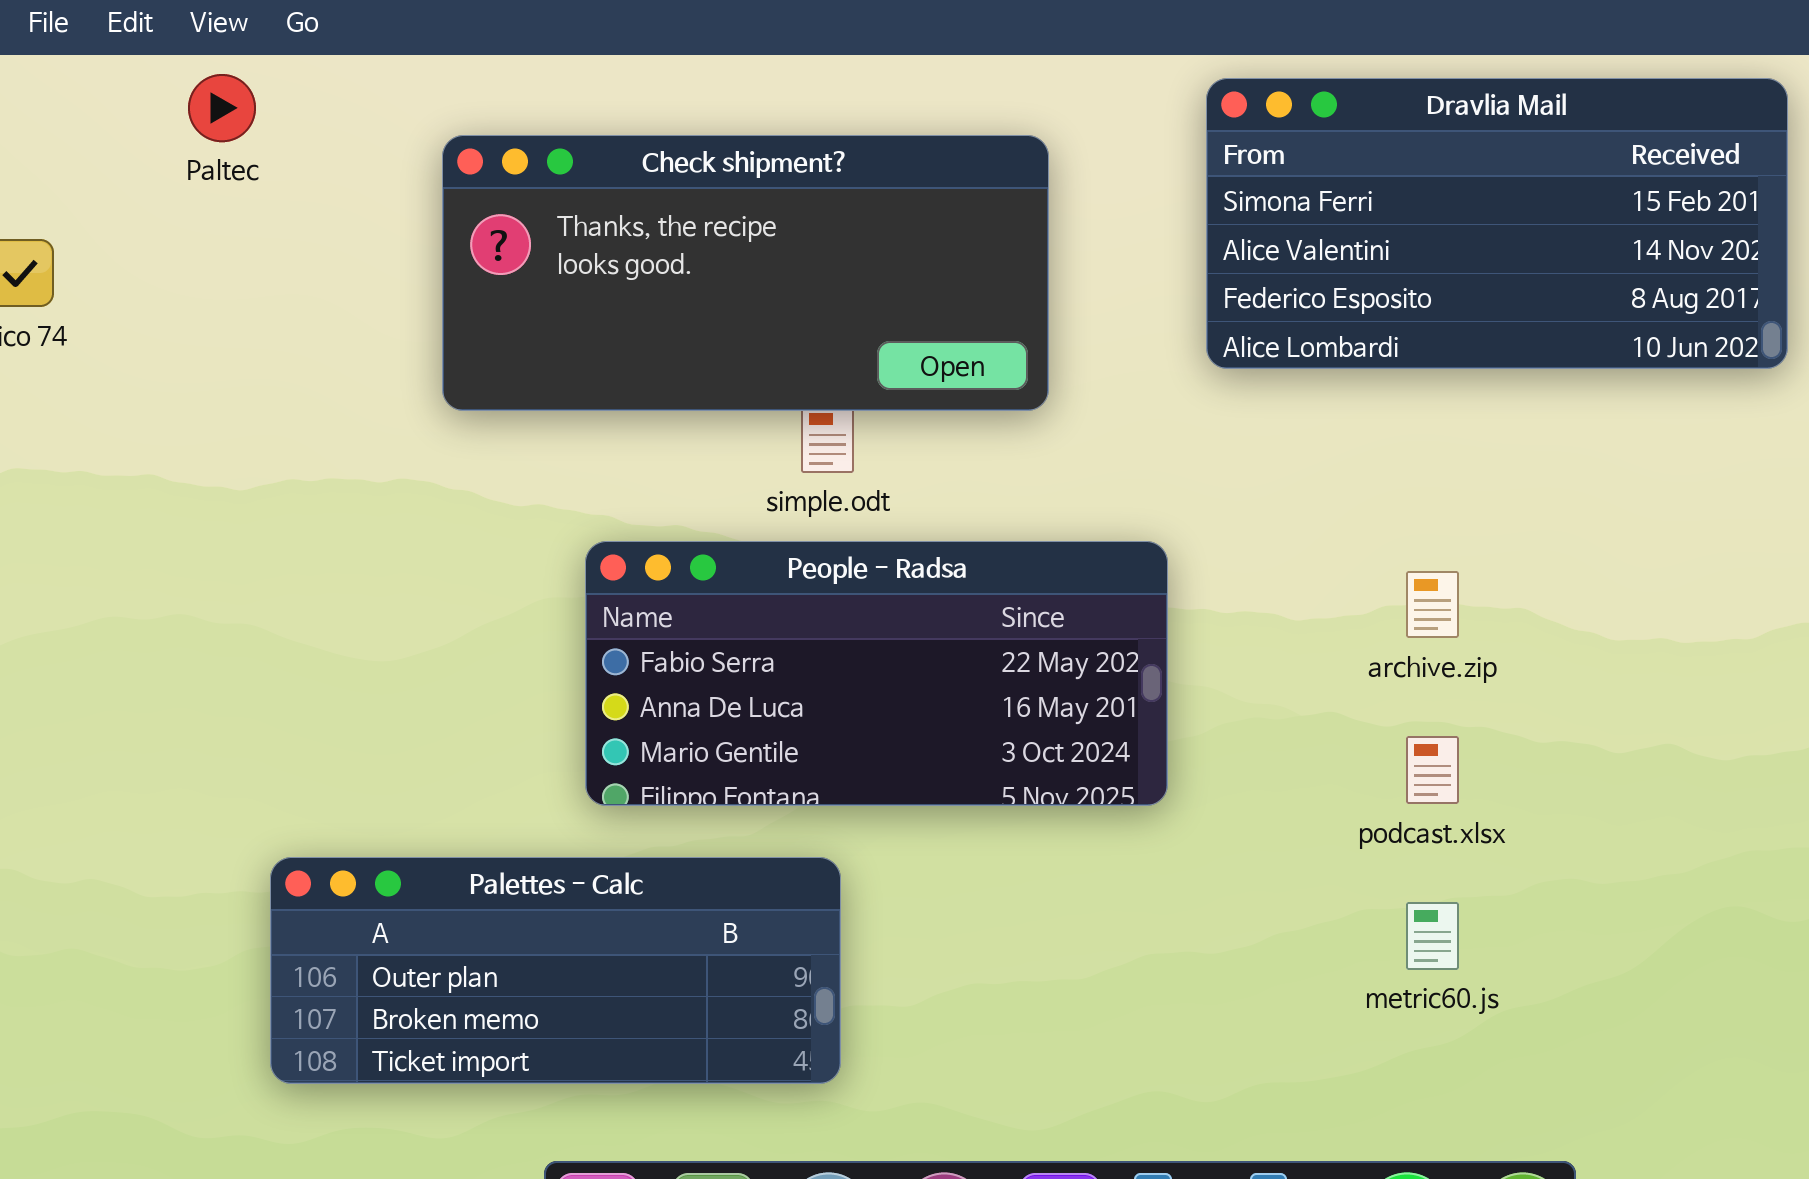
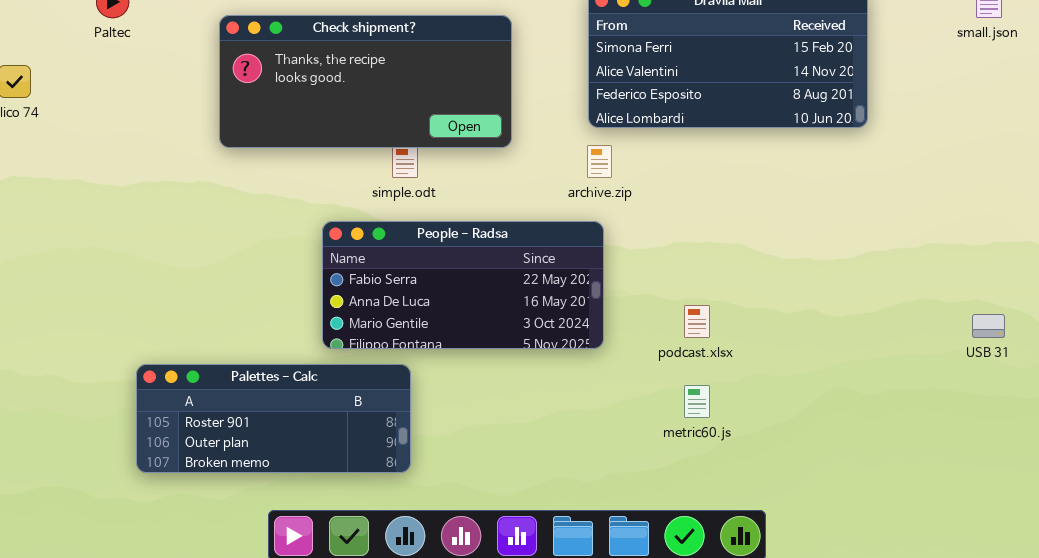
People - Radsa: [585,541,1168,806] -> [322,221,604,349], moved
archive.zip: [1406,571,1459,638] -> [587,145,612,178], moved
Palettes - Calc: [270,857,841,1084] -> [136,364,411,473], scrolled up 1 row

